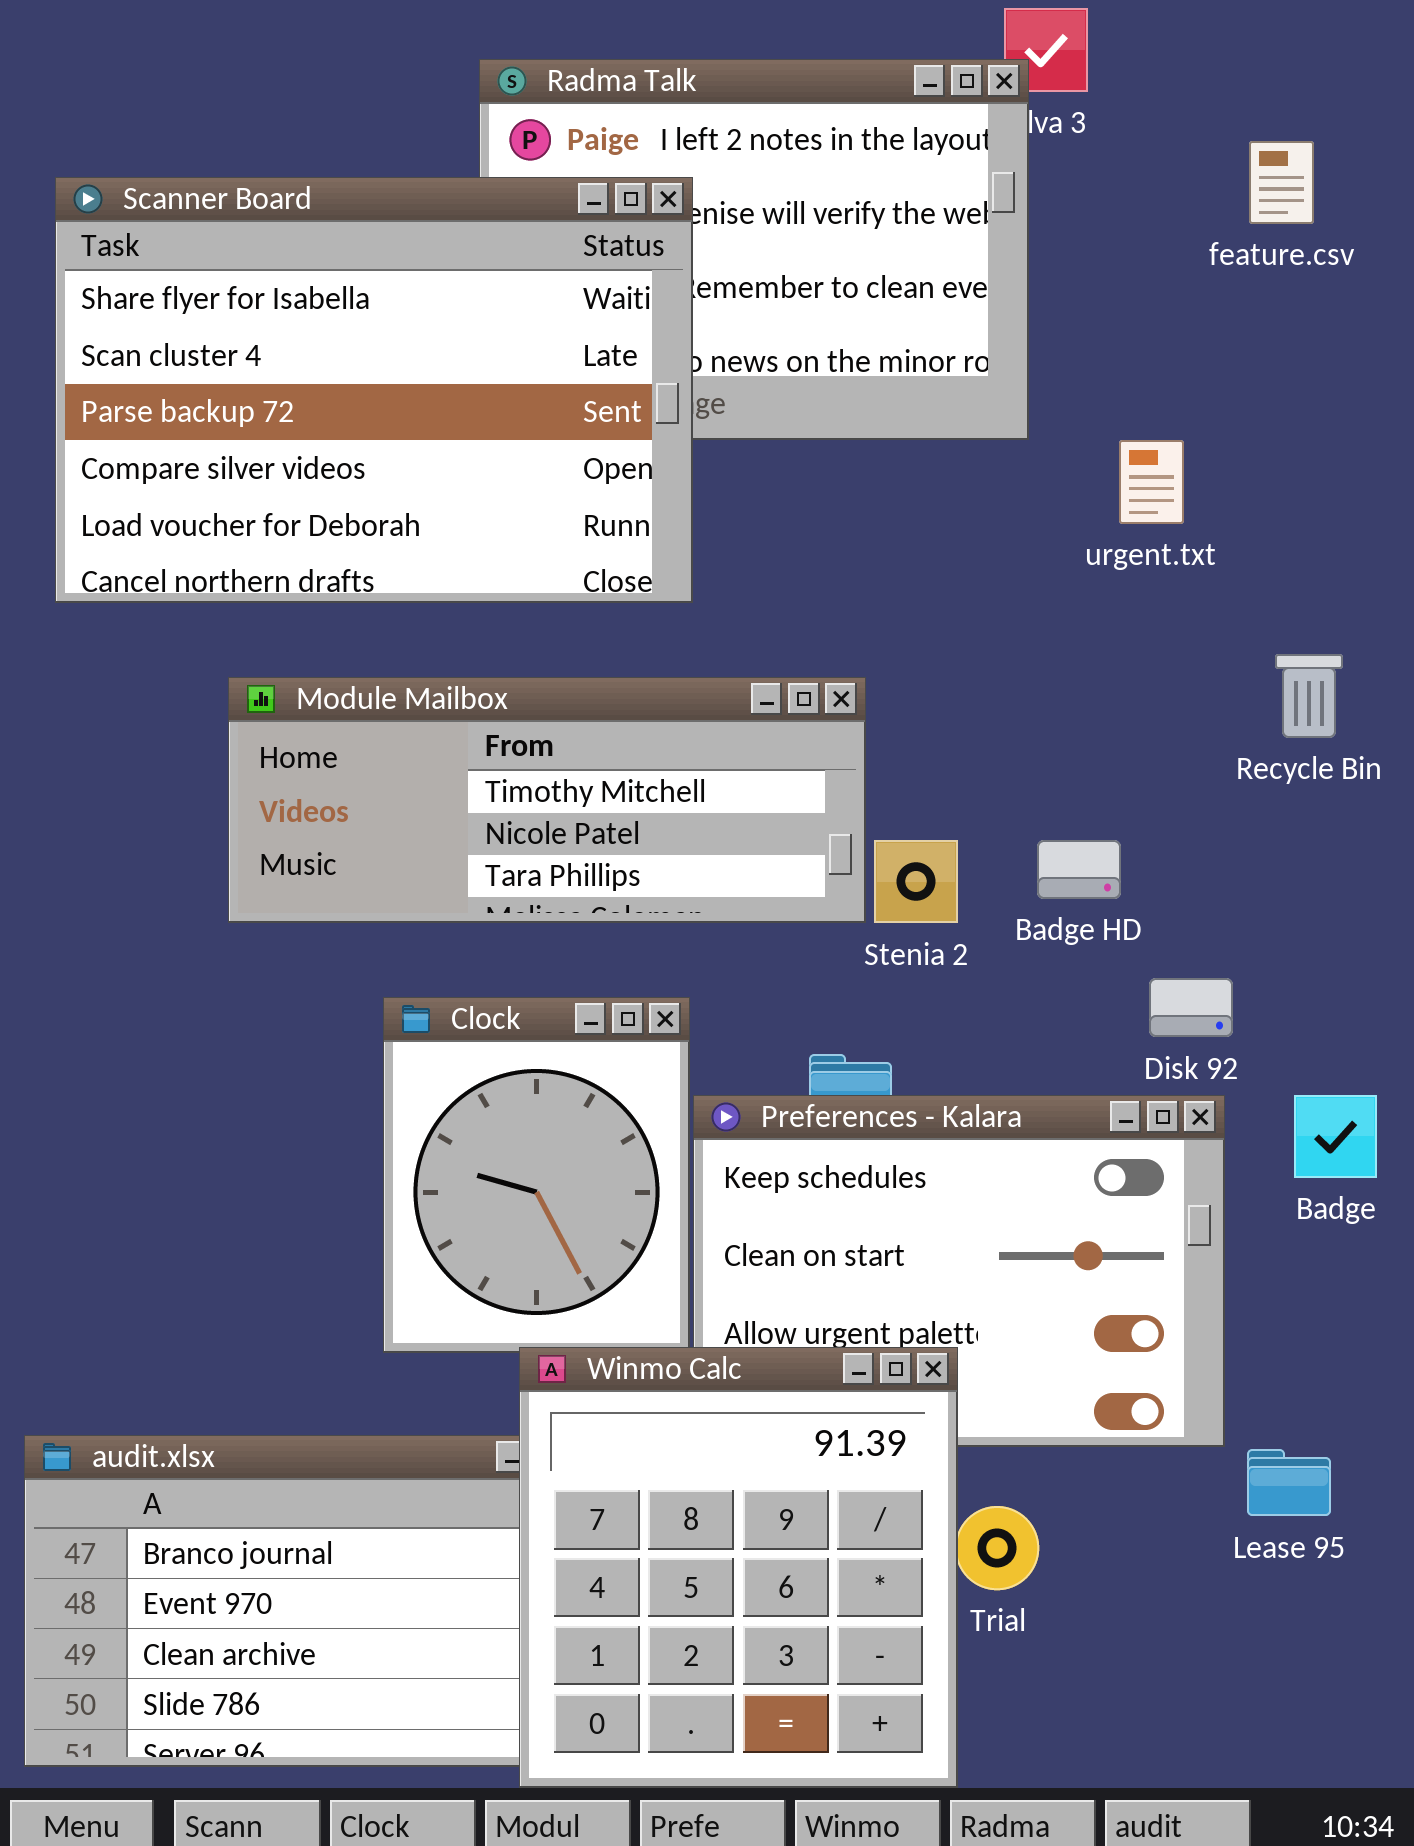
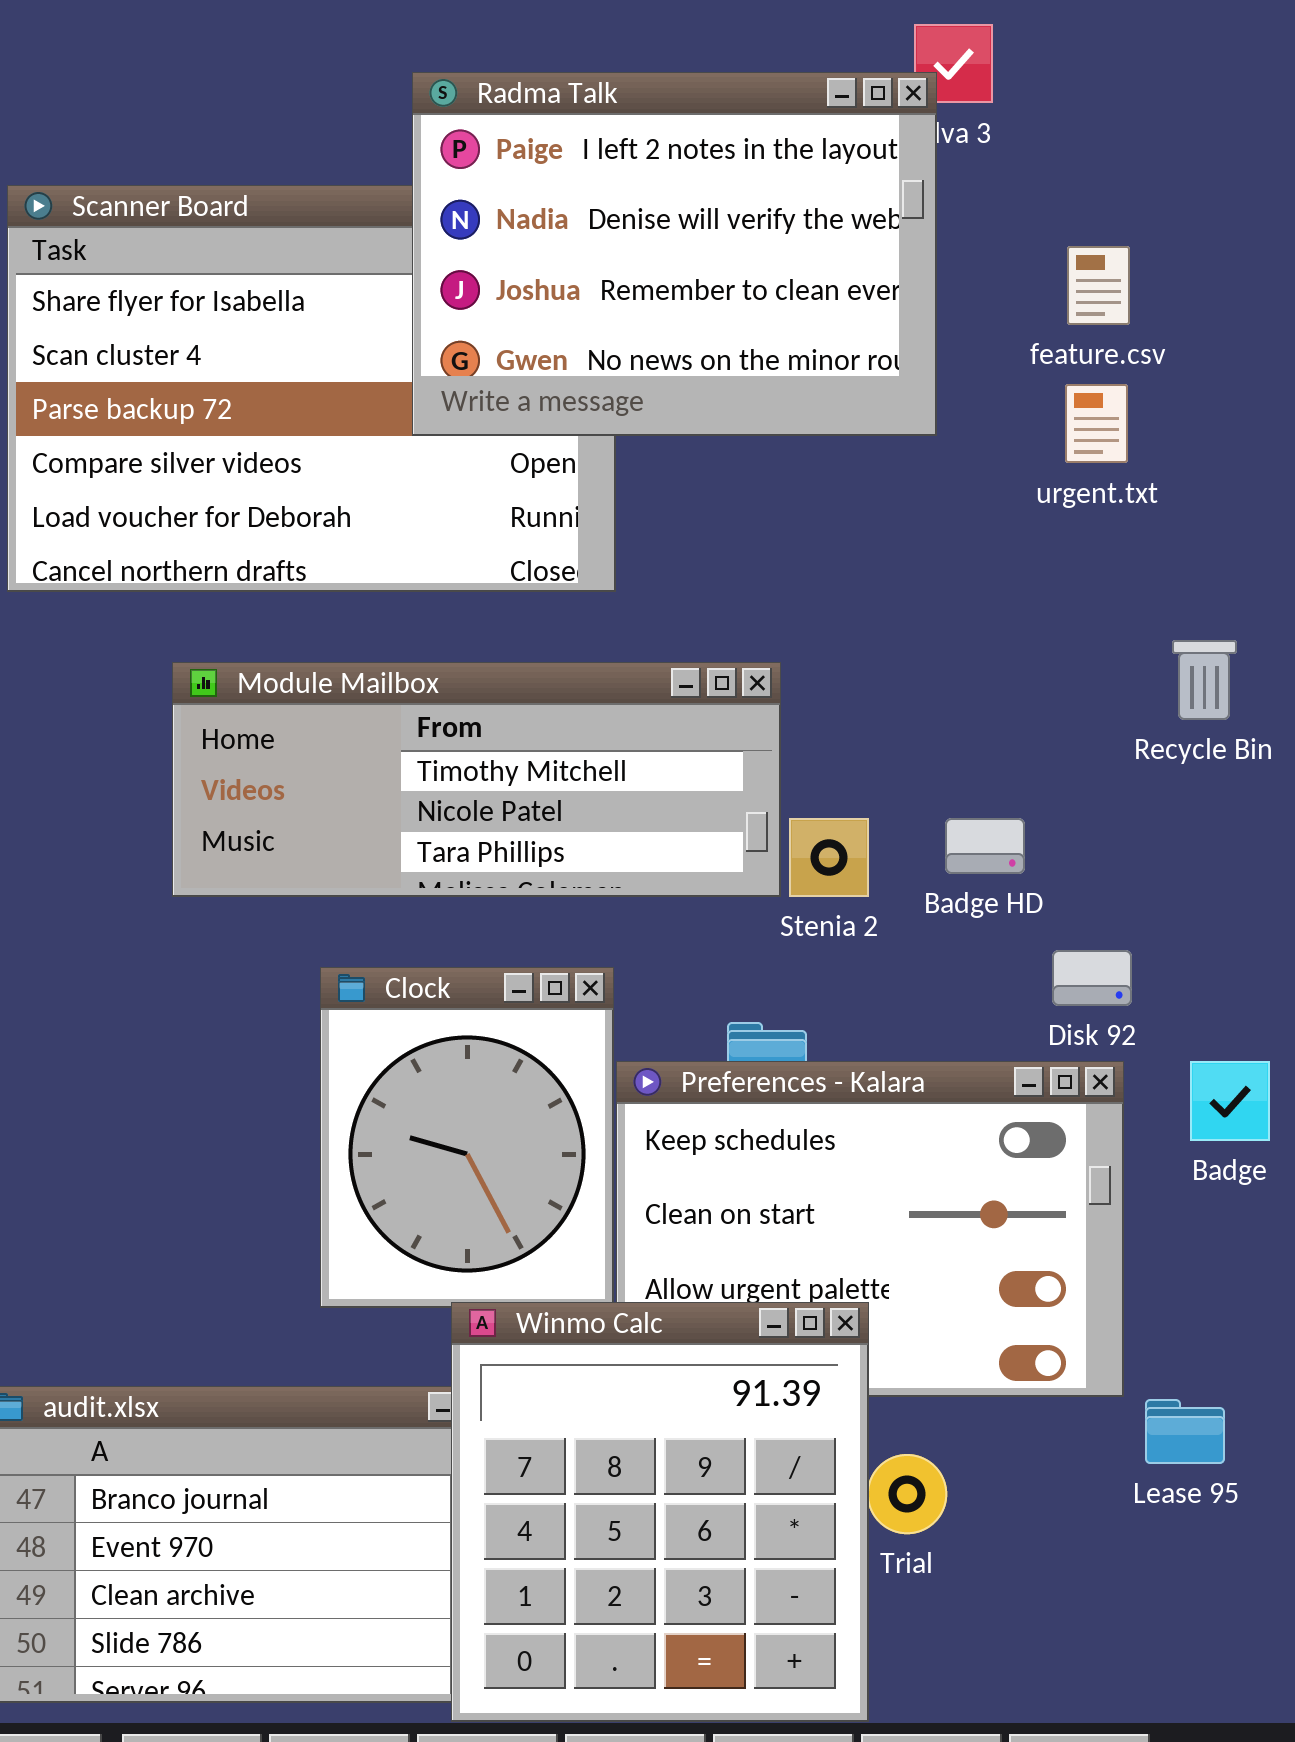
Radma Talk: [479,59,1029,440] -> [412,72,937,436], raised
feature.csv: [1249,141,1314,224] -> [1067,246,1130,325], moved
urgent.txt: [1119,440,1184,524] -> [1065,384,1128,463], moved

